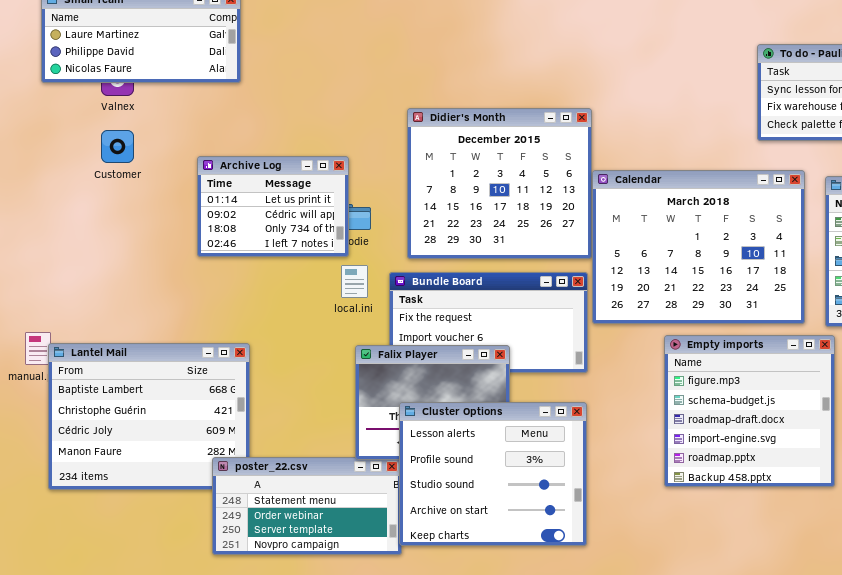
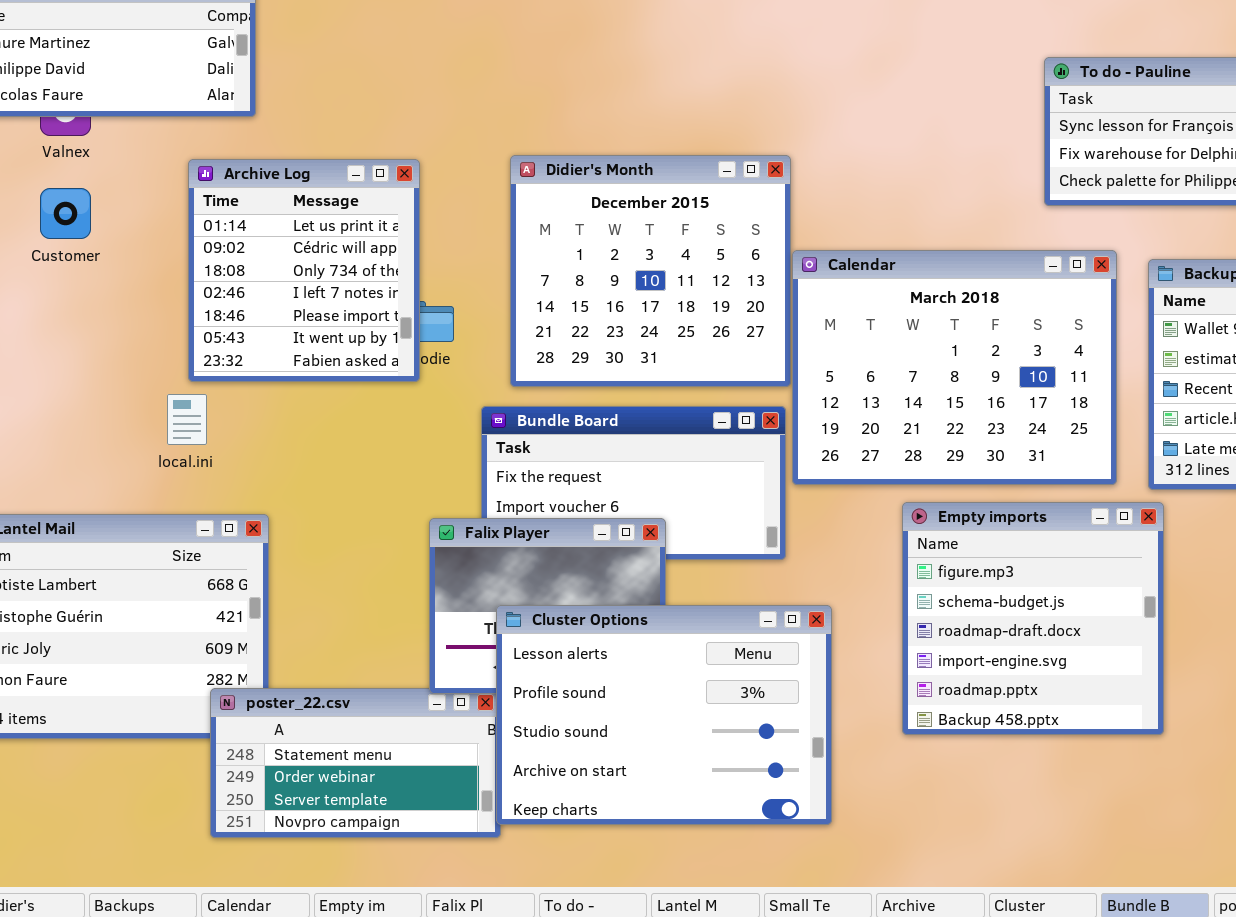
Archive Log: [197,156,349,257] -> [188,159,420,382], resized
local.ini: [341,265,368,298] -> [167,394,207,445], moved
Cluster Options: [399,402,587,546] -> [496,605,832,825], resized

